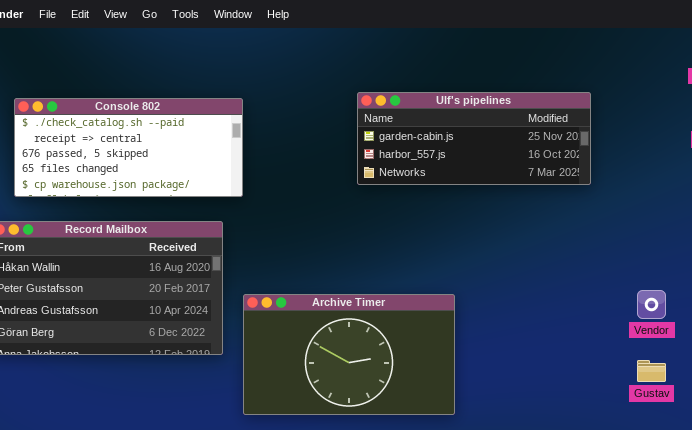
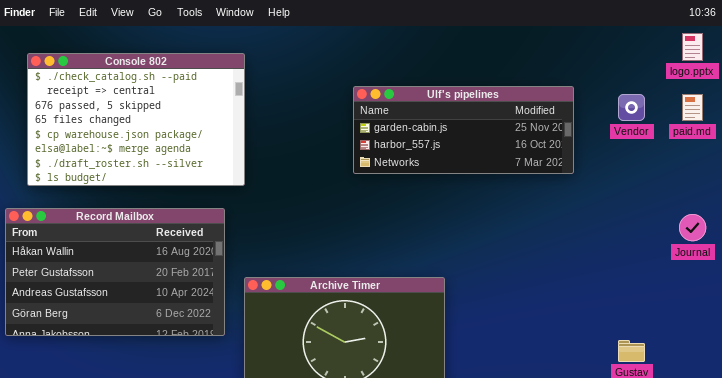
Console 802: [14,98,243,197] -> [27,53,245,186], resized
Vendor: [637,290,666,319] -> [618,94,645,121], moved

